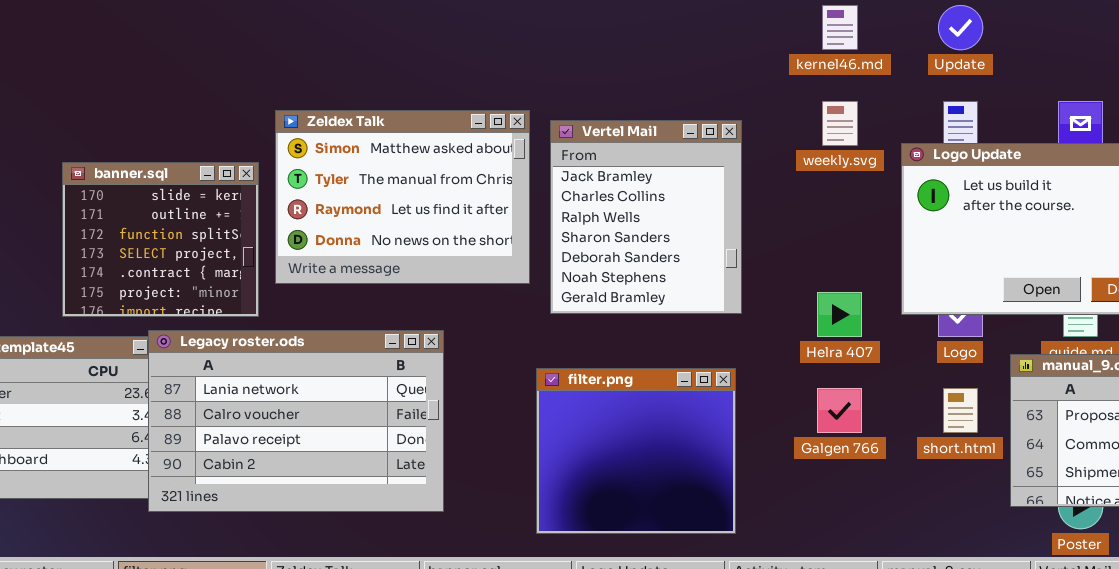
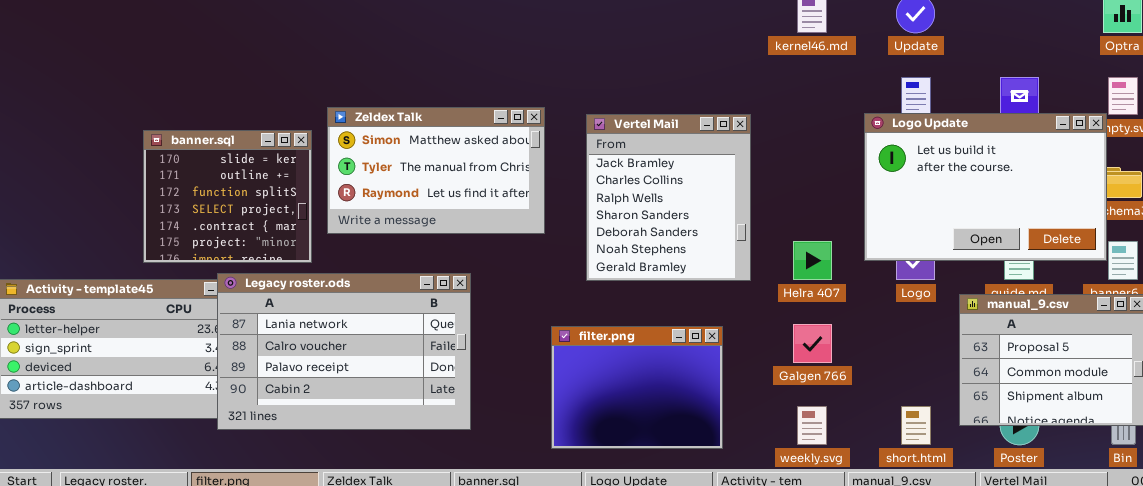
weekly.svg: [822,101,858,146] -> [797,406,827,445], moved
Zeldex Talk: [275,110,530,284] -> [327,107,545,234], resized
Vertel Mail: [550,120,742,314] -> [586,114,751,281], moved
filter.png: [536,368,736,534] -> [551,326,723,449], resized
short.html: [943,388,978,433] -> [901,406,931,445], moved

